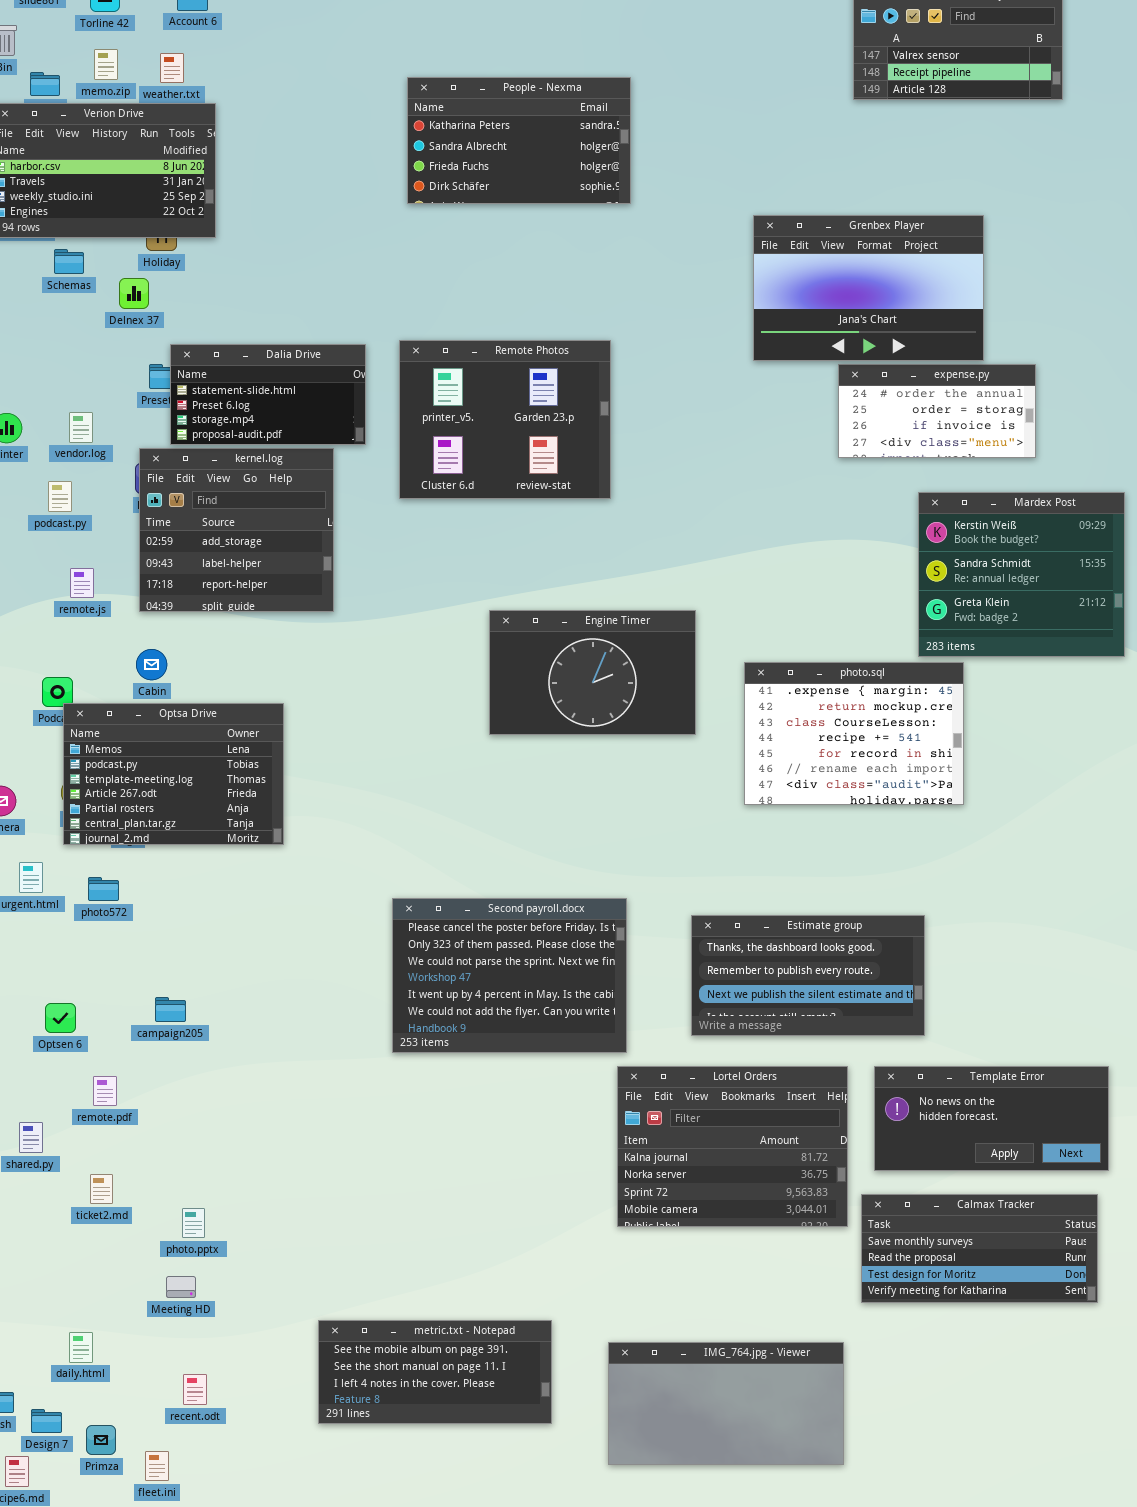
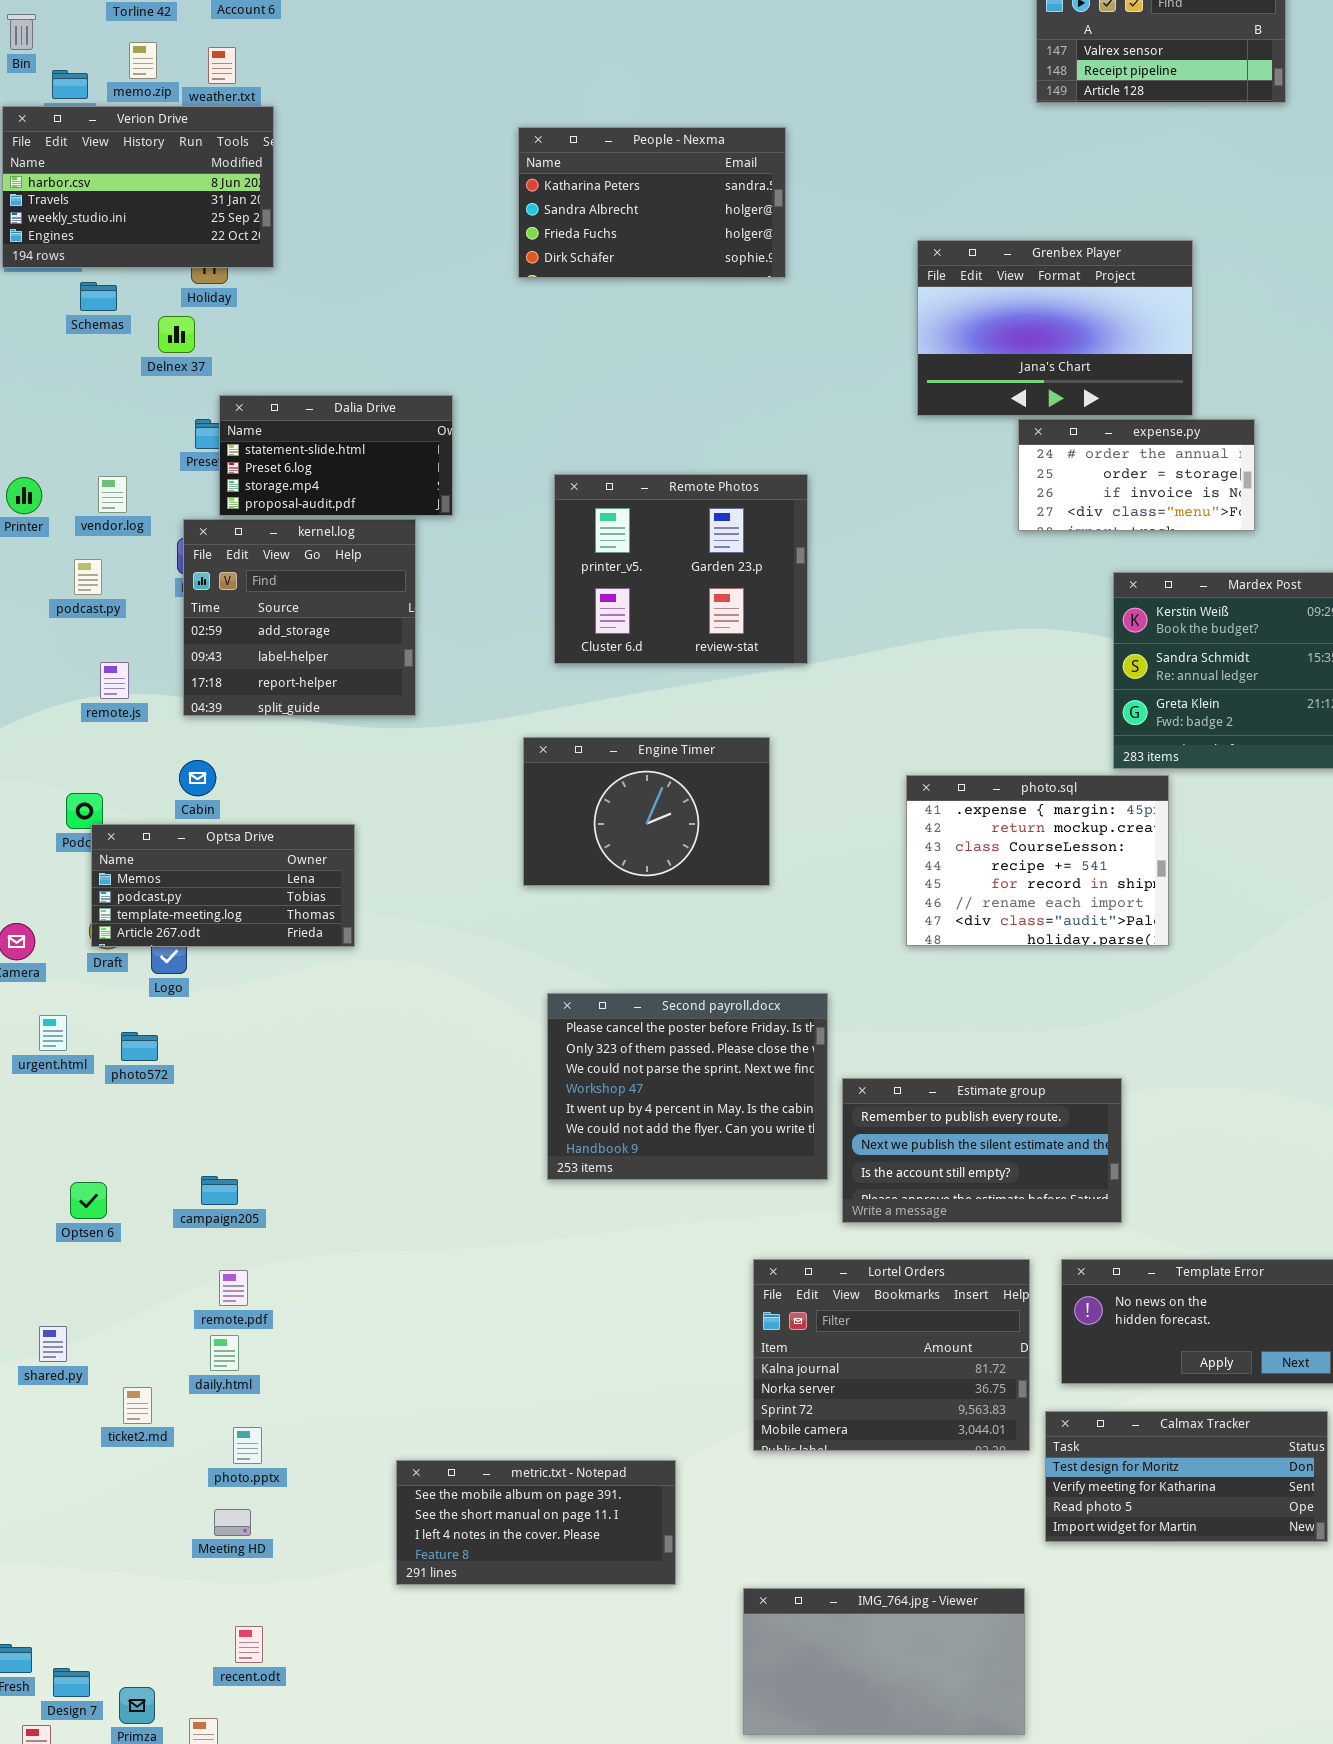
People - Nexma: [407,77,631,204] -> [518,127,786,278], moved
Remote Photos: [399,340,611,499] -> [554,474,808,664], moved
Engine Timer: [489,610,696,735] -> [523,737,770,886], moved
Optsa Drive: [63,703,284,845] -> [91,824,355,947], resized
Second payroll.docx: [392,898,627,1053] -> [547,993,828,1180], moved
Estimate group: [691,915,925,1036] -> [842,1078,1122,1223], scrolled down 1 row
remote.pdf: [93,1076,117,1106] -> [219,1270,248,1306], moved
Calmax Tracker: [861,1194,1098,1303] -> [1045,1411,1328,1542], scrolled down 2 rows
metric.txt - Notepad: [318,1320,552,1424] -> [396,1460,676,1585], moved
daily.html: [69,1332,93,1363] -> [210,1335,239,1371], moved

